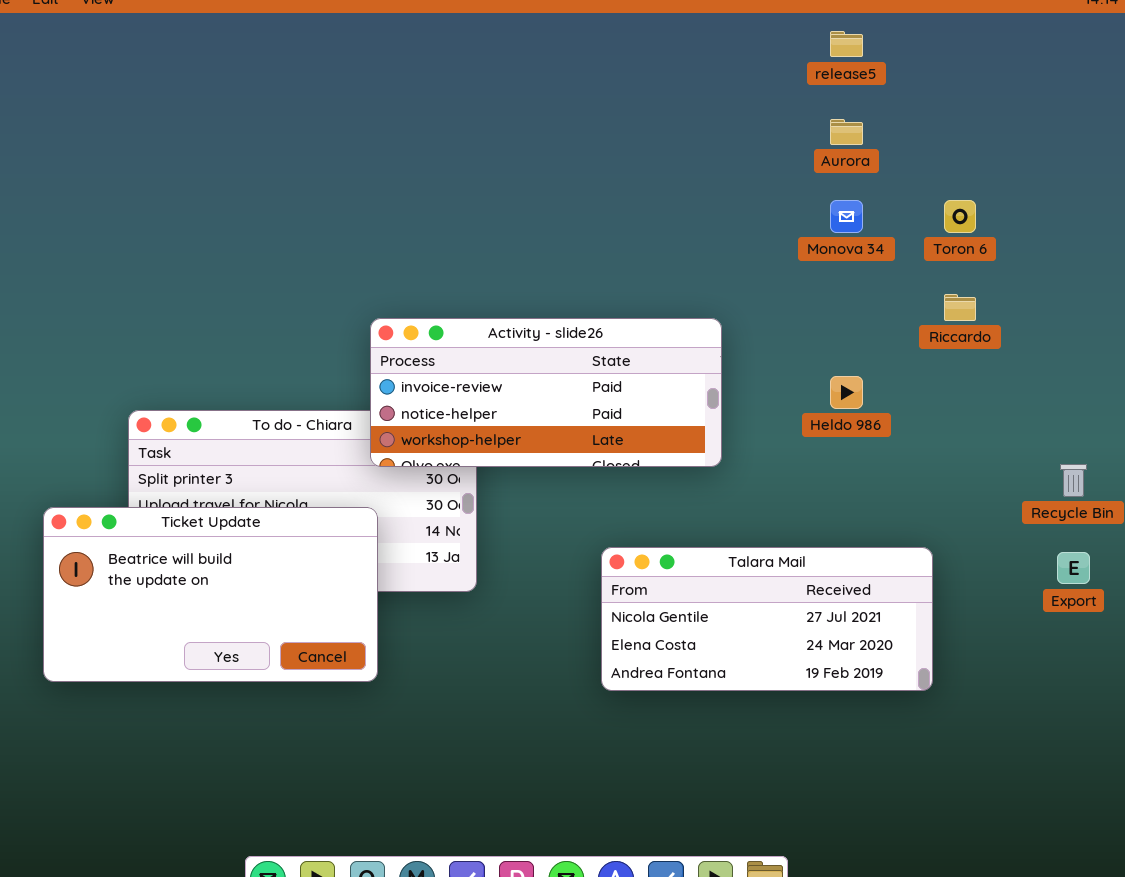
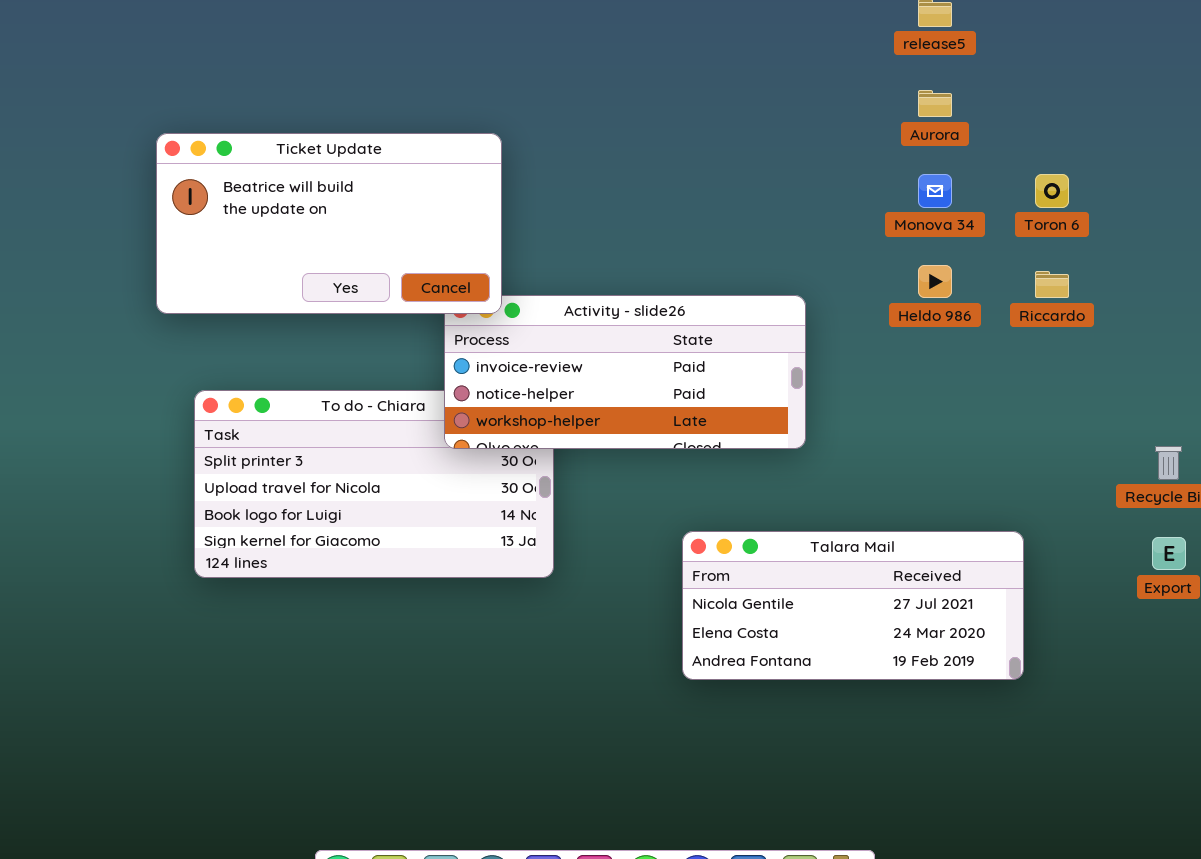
Heldo 986: [830,376,863,409] -> [918,265,952,298], moved
Ticket Update: [43,507,378,682] -> [156,133,502,314], moved

